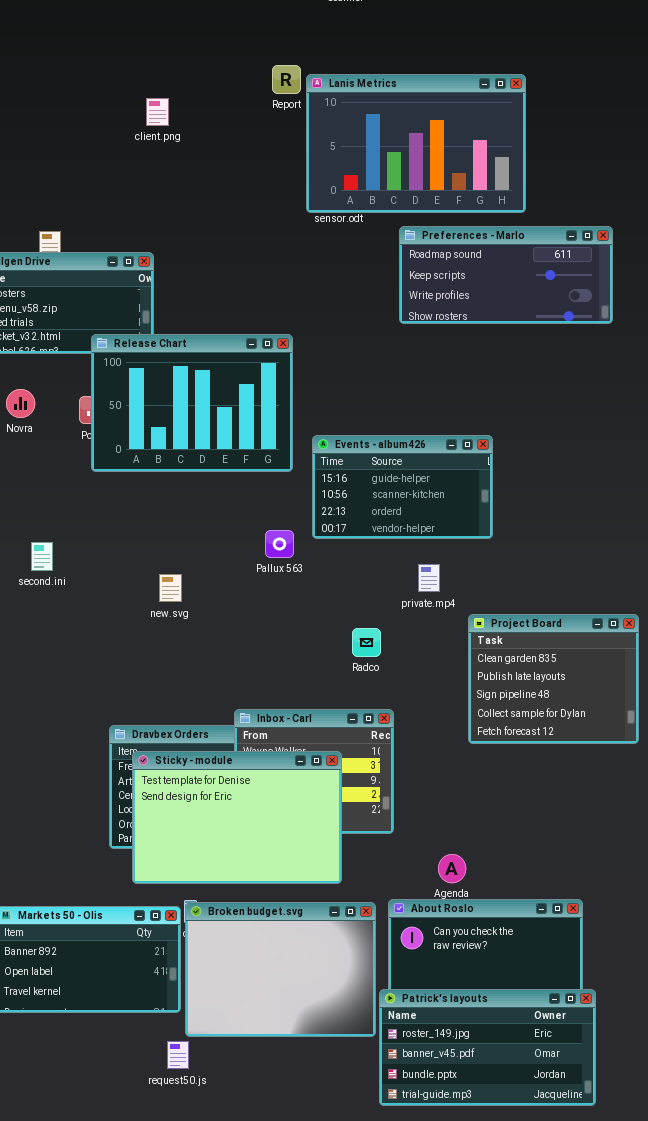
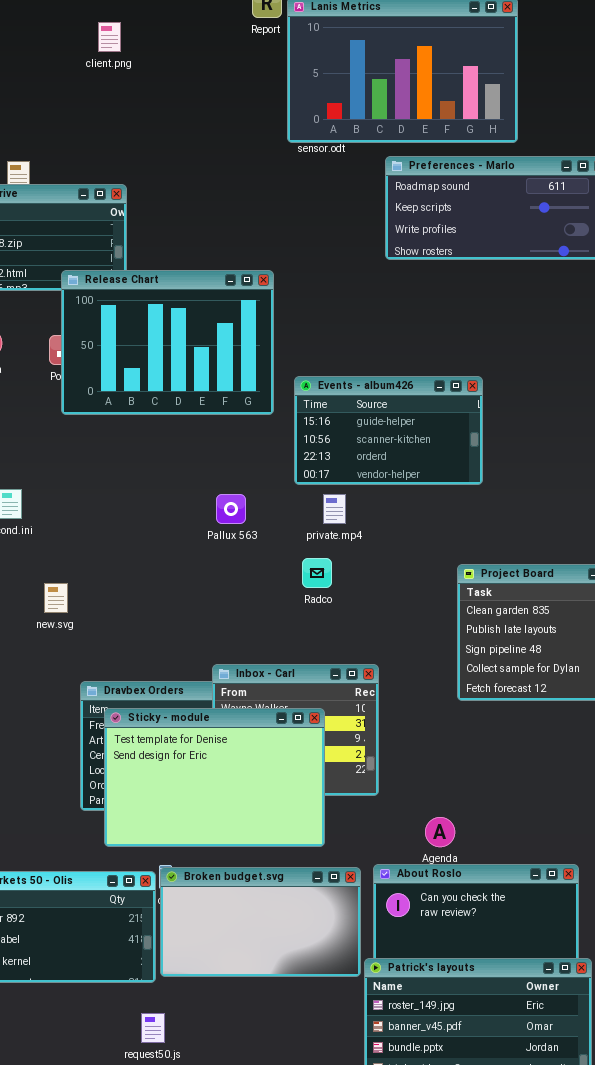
client.png: [146,98,169,126] -> [98,22,121,52], moved
Pallux 563: [265,530,294,558] -> [216,494,246,524], moved
private.mp4: [418,564,440,592] -> [323,494,346,524], moved
new.svg: [159,574,182,602] -> [44,583,68,613], moved
Radco: [352,628,381,657] -> [302,558,332,588], moved
Broken budget.svg: [185,902,376,1037] -> [160,867,361,977], resized

